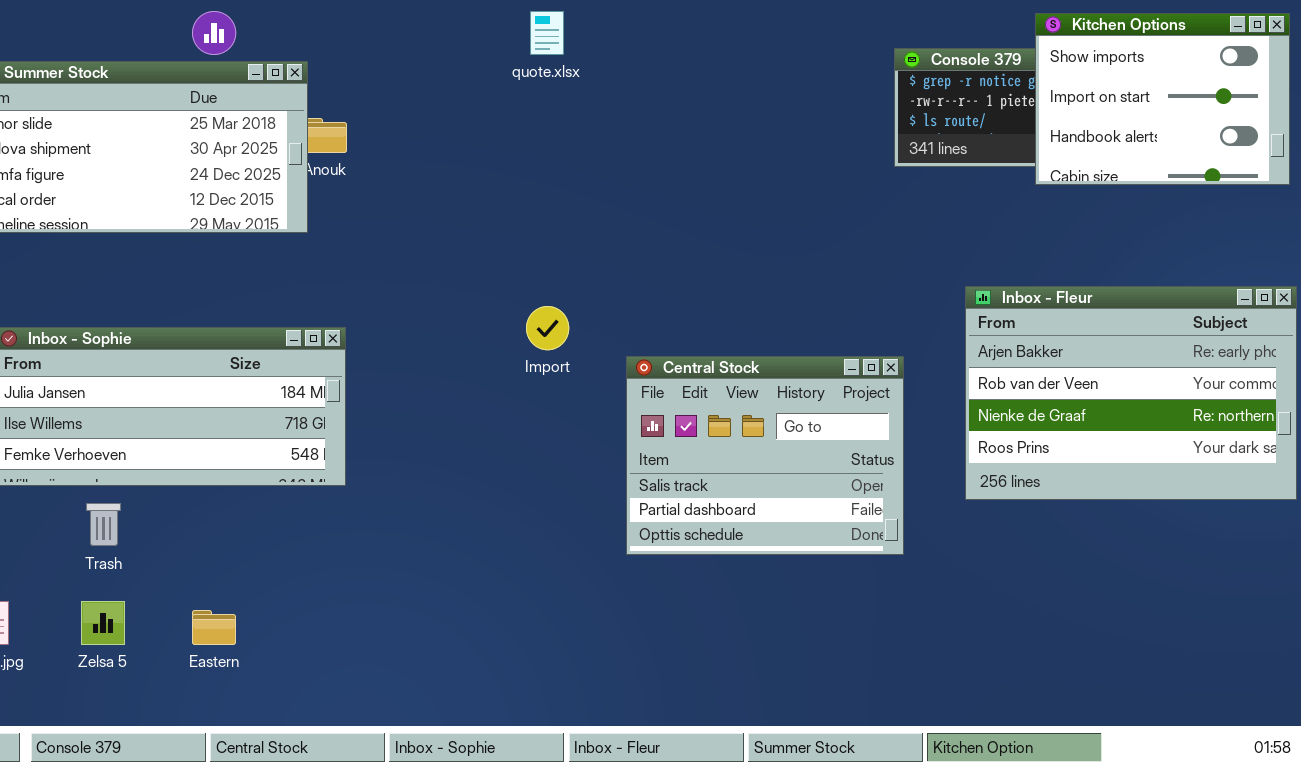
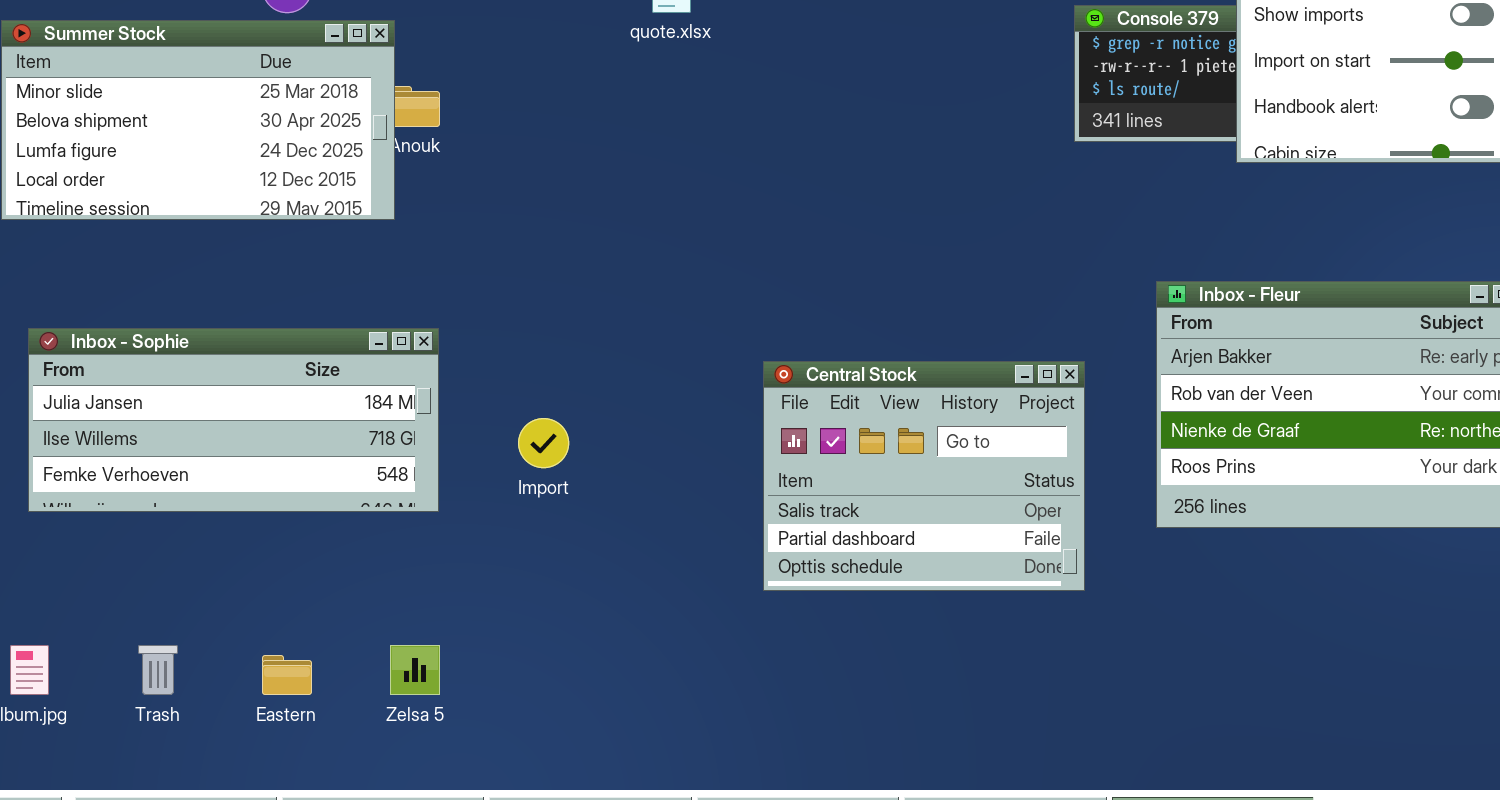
Import: [526,306,569,350] -> [518,418,569,468], moved
Trash: [86,503,121,546] -> [138,645,178,695], moved
Zelsa 5: [81,601,125,645] -> [390,645,440,695], moved

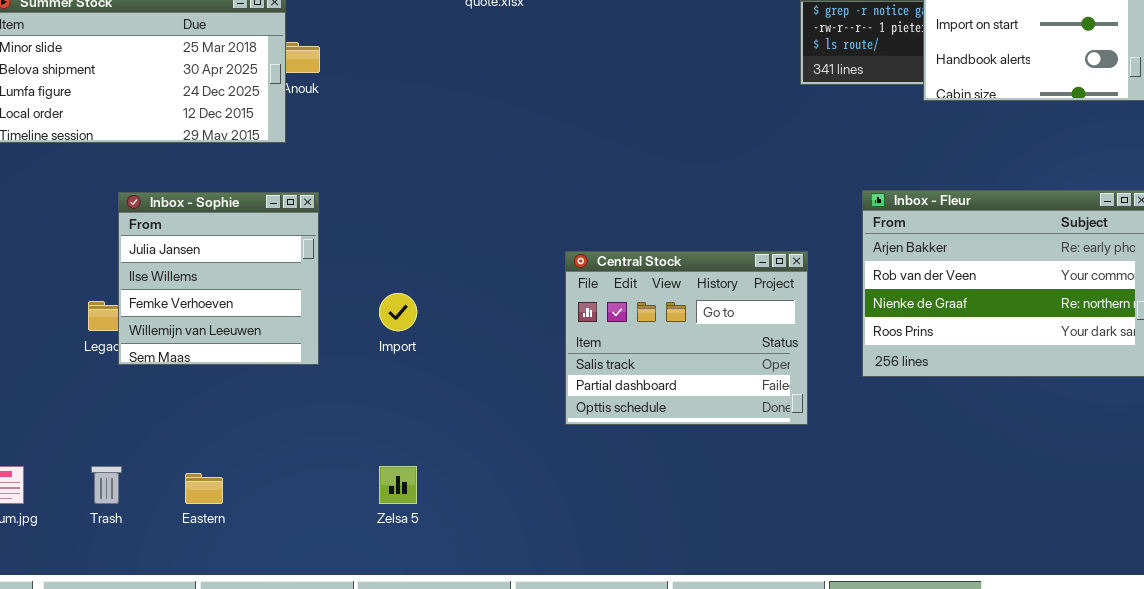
Inbox - Sophie: [28,328,439,512] -> [118,192,319,365], resized
Zelsa 5: [390,645,440,695] -> [379,466,417,504], moved

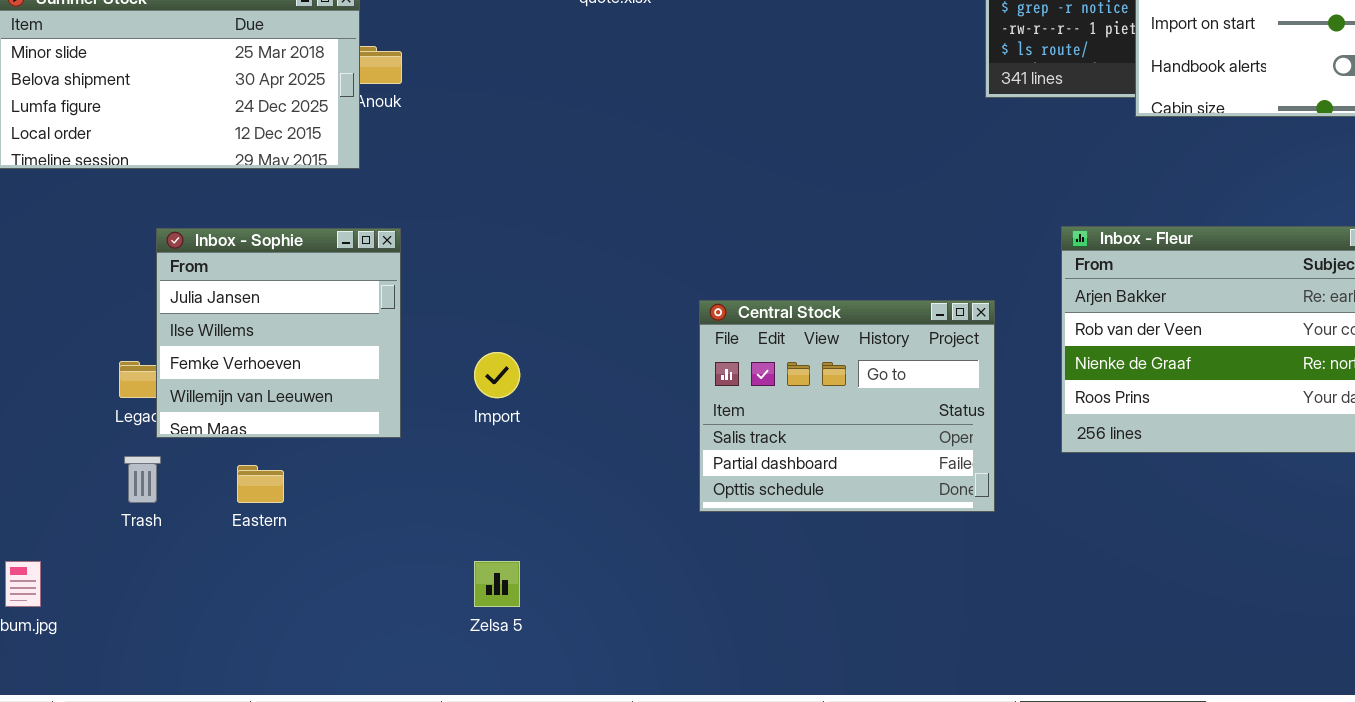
Trash: [91,466,122,504] -> [124,456,161,503], moved
Eastern: [185,473,223,504] -> [237,465,284,503], moved

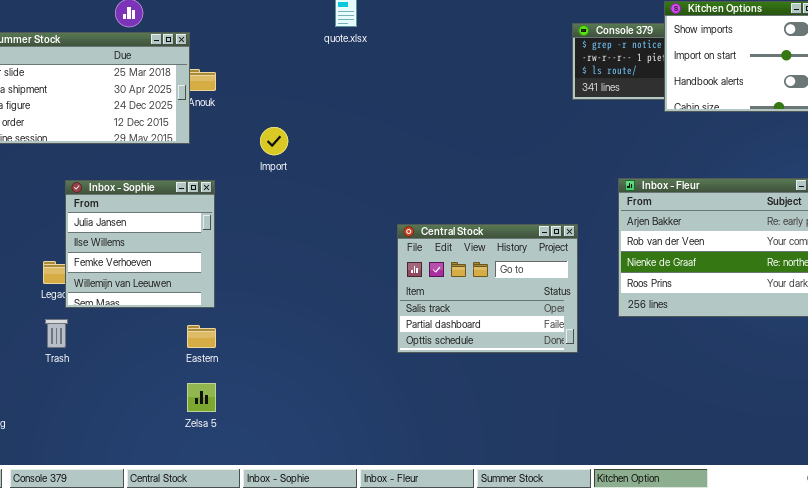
Import: [474,352,520,398] -> [260,127,288,155], moved
Eastern: [237,465,284,503] -> [187,325,216,348], moved
Zelsa 5: [474,561,520,607] -> [187,383,216,412], moved

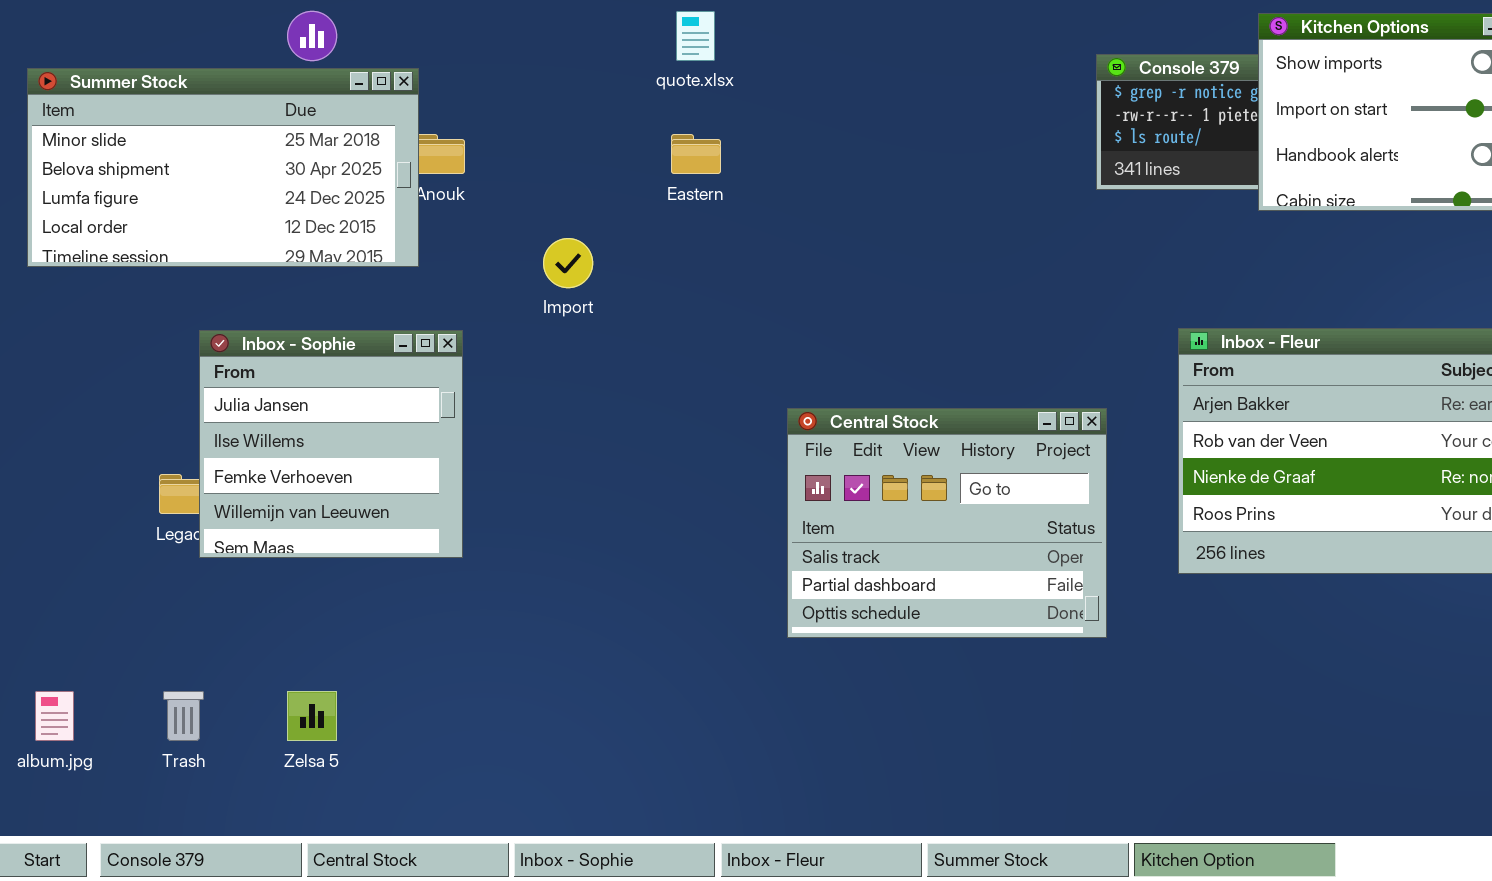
Trash: [45,319,68,348] -> [163,691,204,741], moved
Eastern: [187,325,216,348] -> [671,134,721,174], moved
Zelsa 5: [187,383,216,412] -> [287,691,337,741], moved

